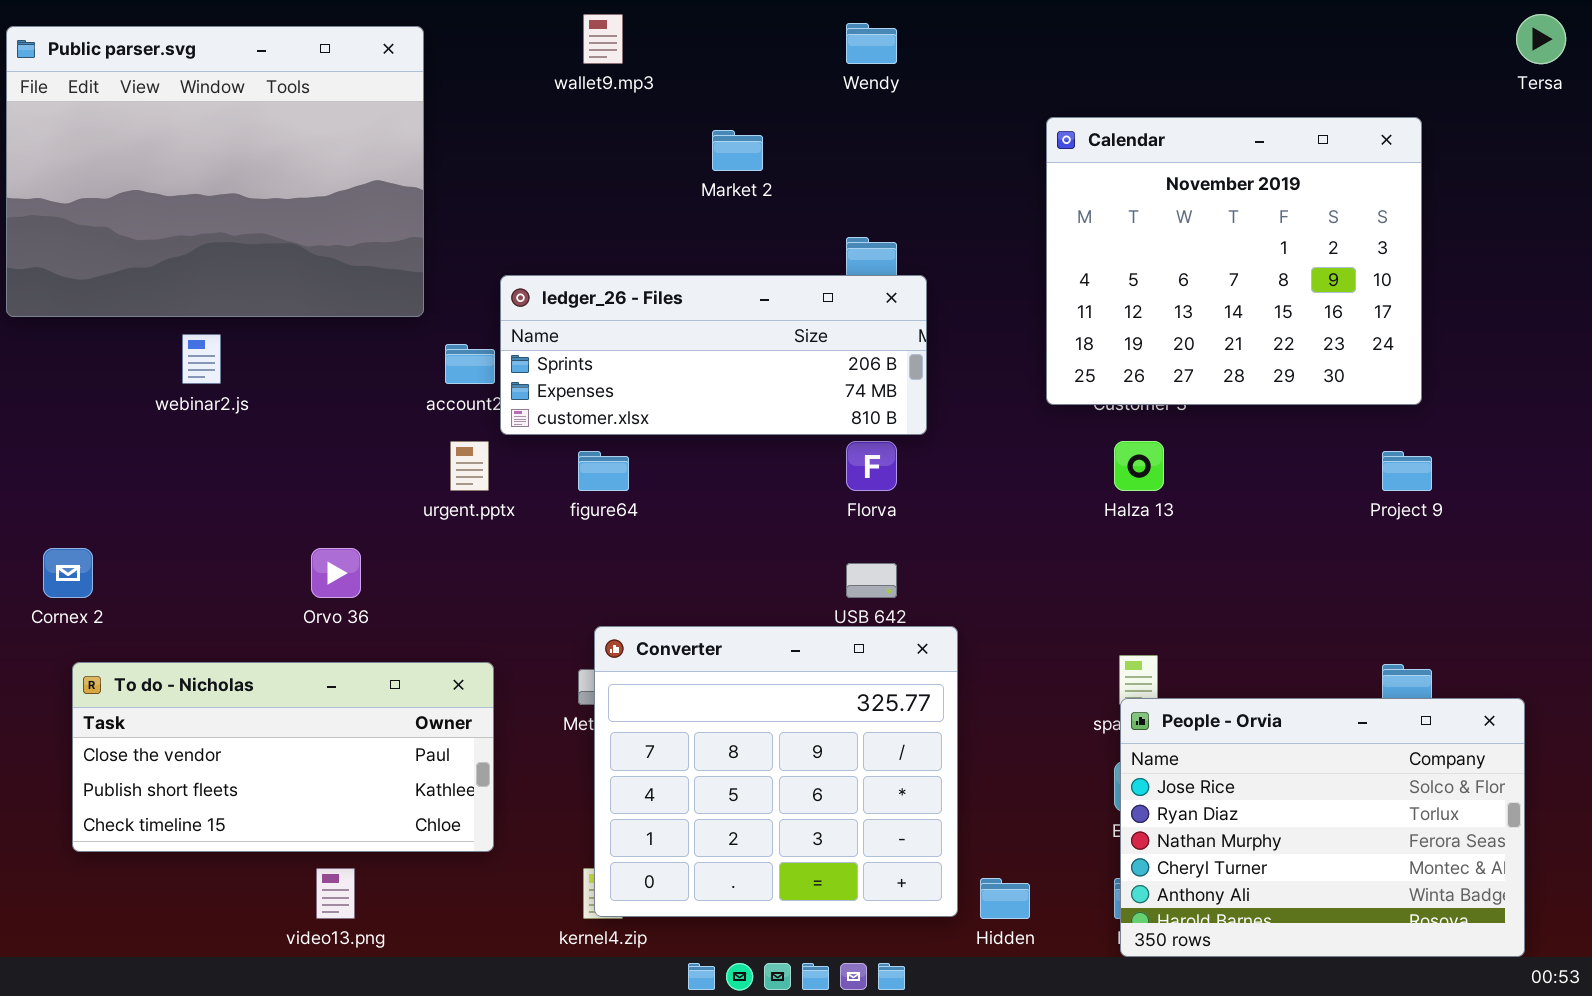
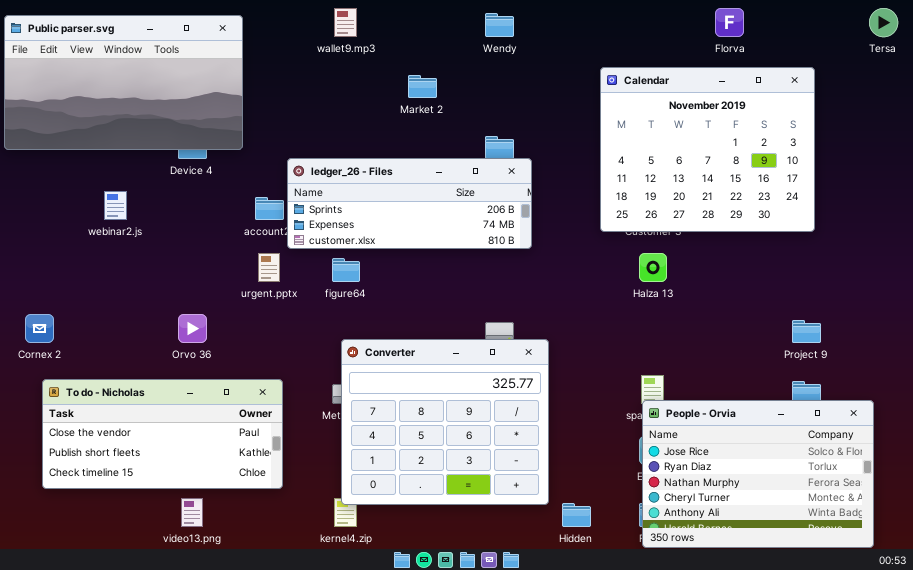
Public parser.svg: [6,26,424,317] -> [4,15,243,150], resized
Florva: [846,441,897,491] -> [715,8,744,37], moved
Project 9: [1382,451,1432,491] -> [792,320,821,343], moved
Converter: [594,626,958,917] -> [341,339,549,505], moved

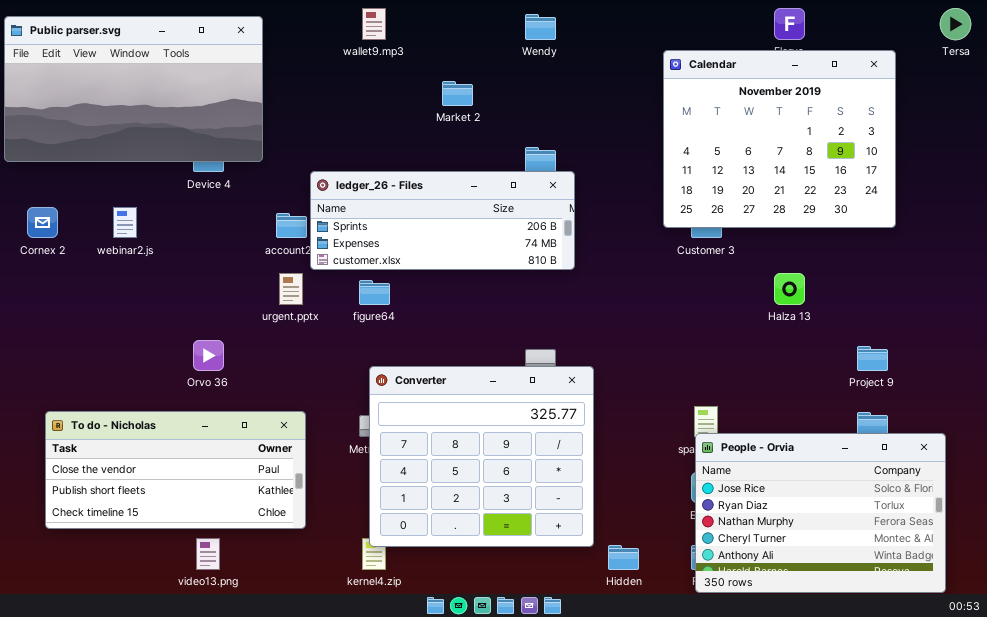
Calendar: [600,67,815,232] -> [663,50,896,228], moved
Halza 13: [639,253,667,282] -> [774,273,805,305], moved
Cornex 2: [25,314,54,343] -> [27,207,58,238], moved

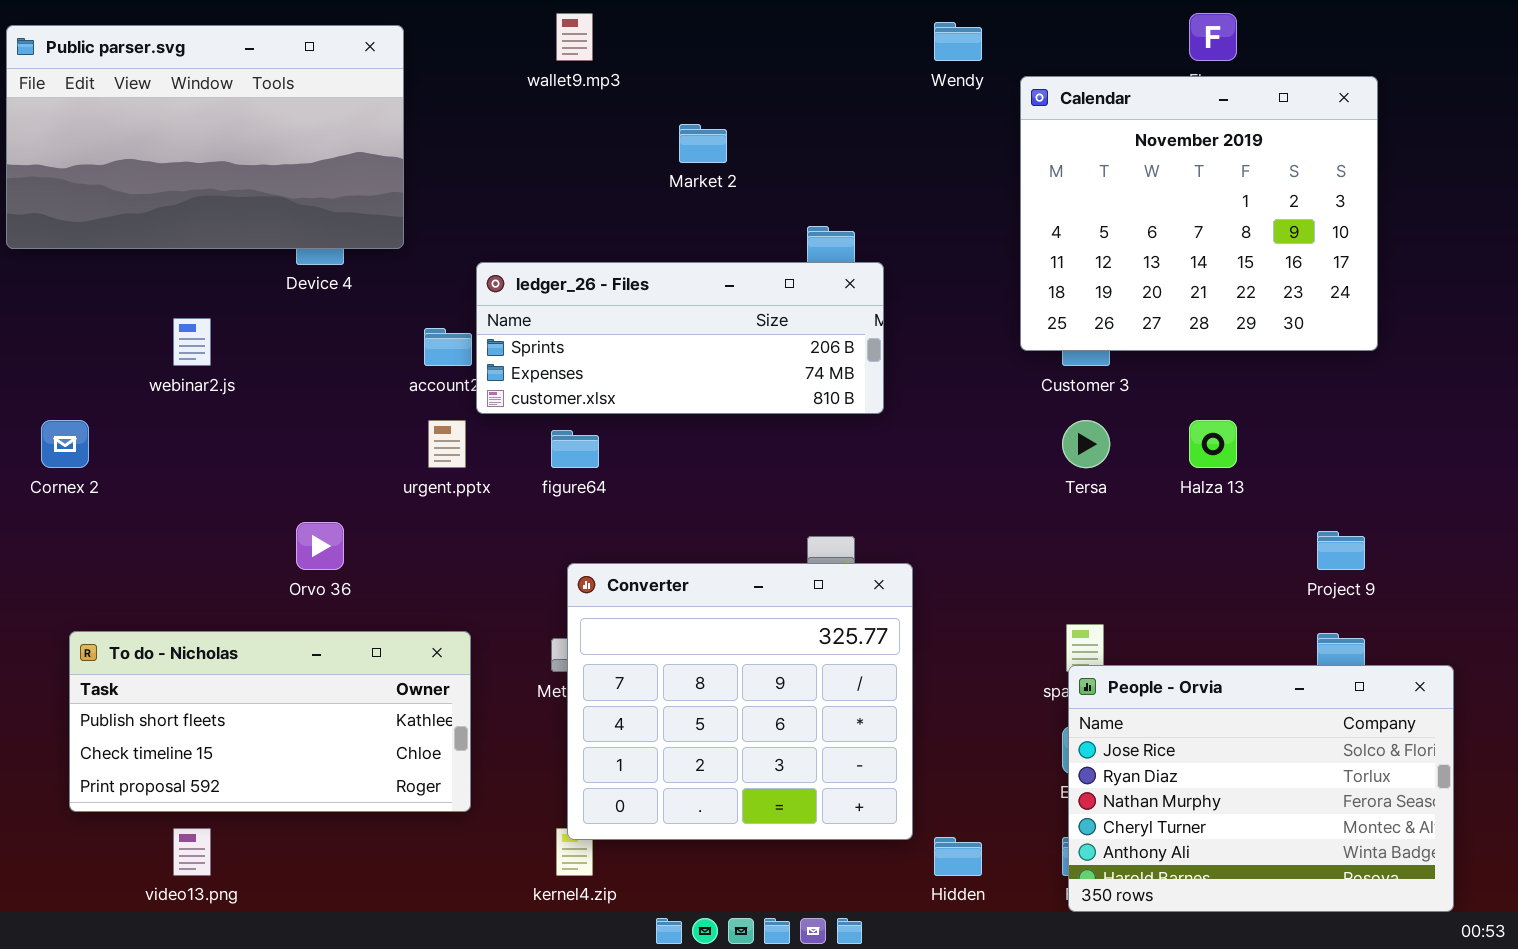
Tersa: [940,8,971,40] -> [1062,420,1110,468], moved
Wendy: [525,14,556,40] -> [934,22,982,61], moved
Cornex 2: [27,207,58,238] -> [41,420,89,468], moved
To do - Nicholas: [45,411,306,529] -> [69,631,471,812], scrolled down 1 row
video13.png: [196,538,220,570] -> [173,828,211,876], moved

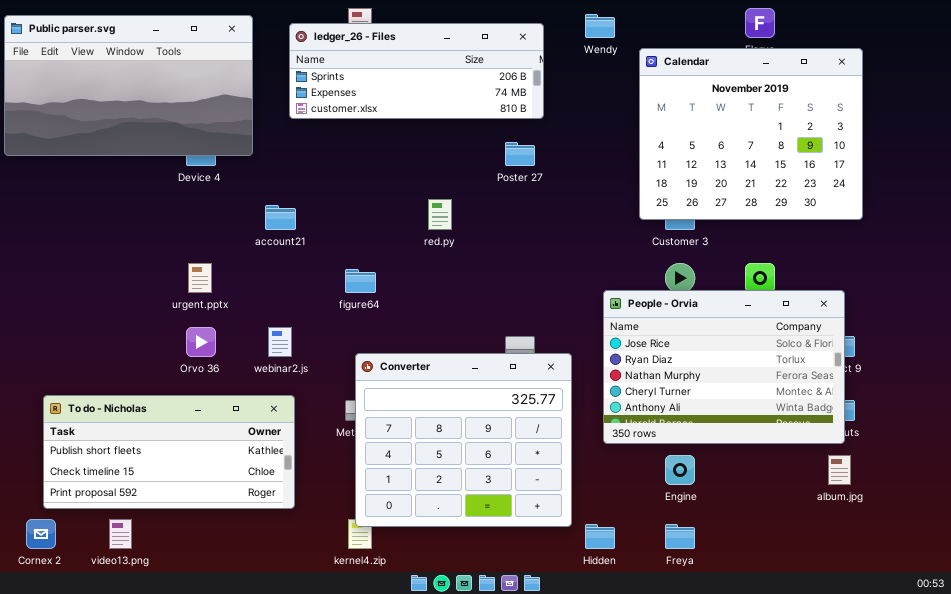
ledger_26 - Files: [476,262,884,414] -> [289,23,544,119], moved
webinar2.js: [173,318,211,366] -> [268,327,292,357], moved
Cornex 2: [41,420,89,468] -> [26,519,56,549], moved
urgent.pptx: [428,420,466,468] -> [188,263,212,293], moved
People - Orvia: [1068,665,1454,912] -> [603,290,845,444], moved

